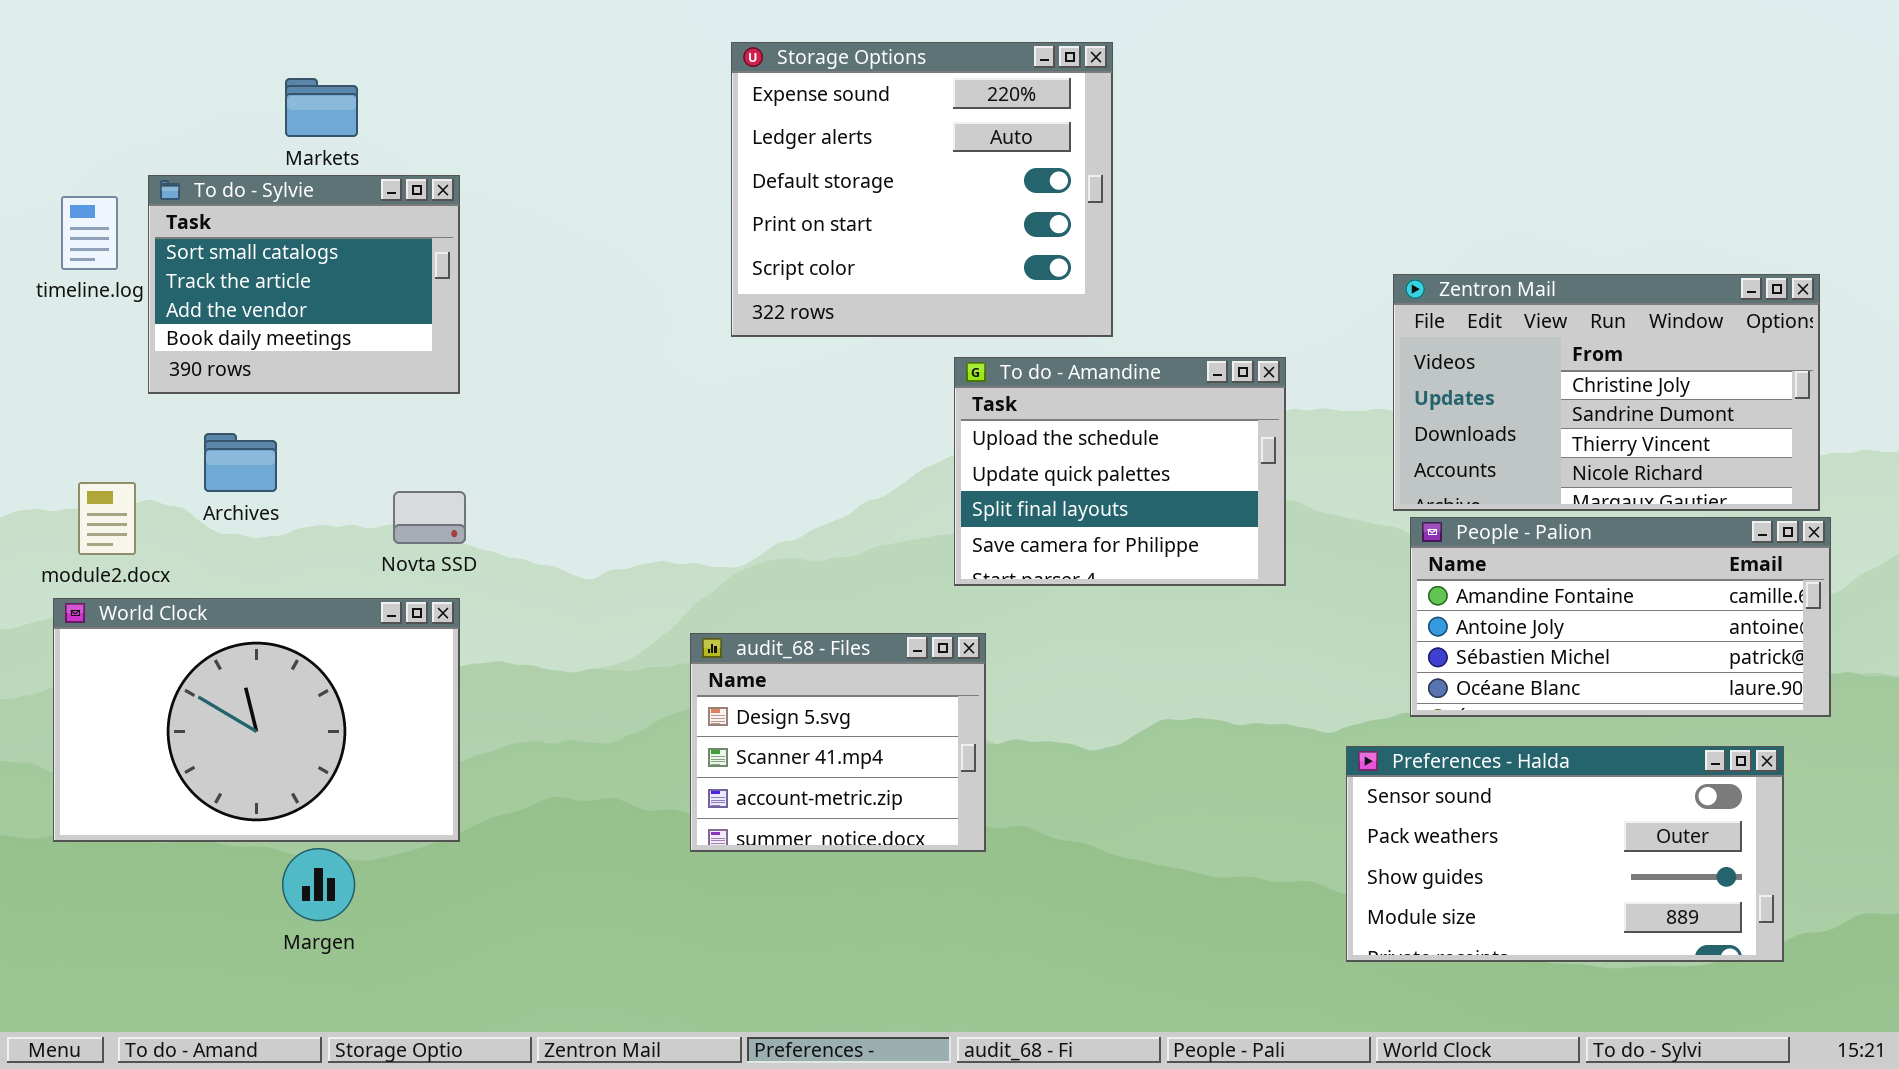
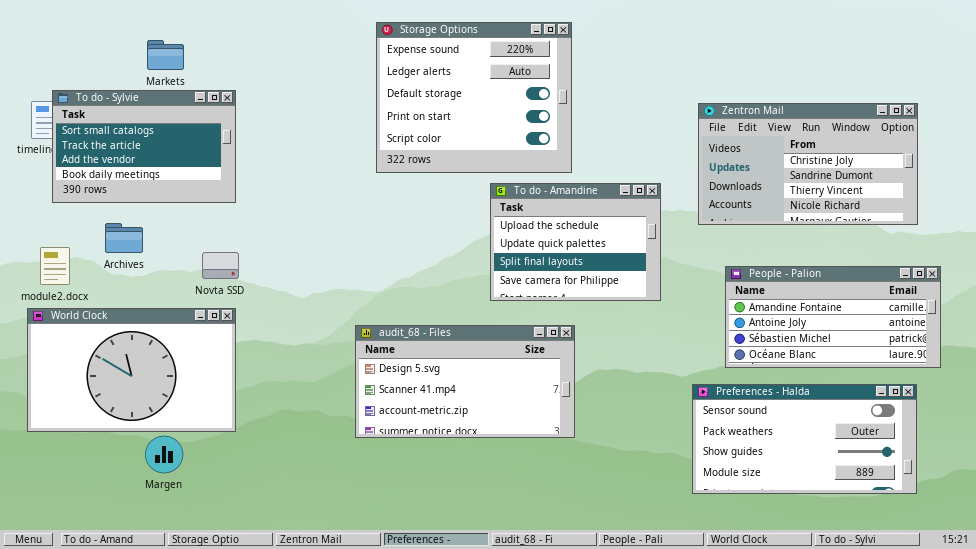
To do - Sylvie: [148,175,460,394] -> [52,90,236,203], resized
Zentron Mail: [1393,274,1820,511] -> [698,103,918,225], moved
audit_68 - Files: [690,633,986,852] -> [355,325,575,438], resized

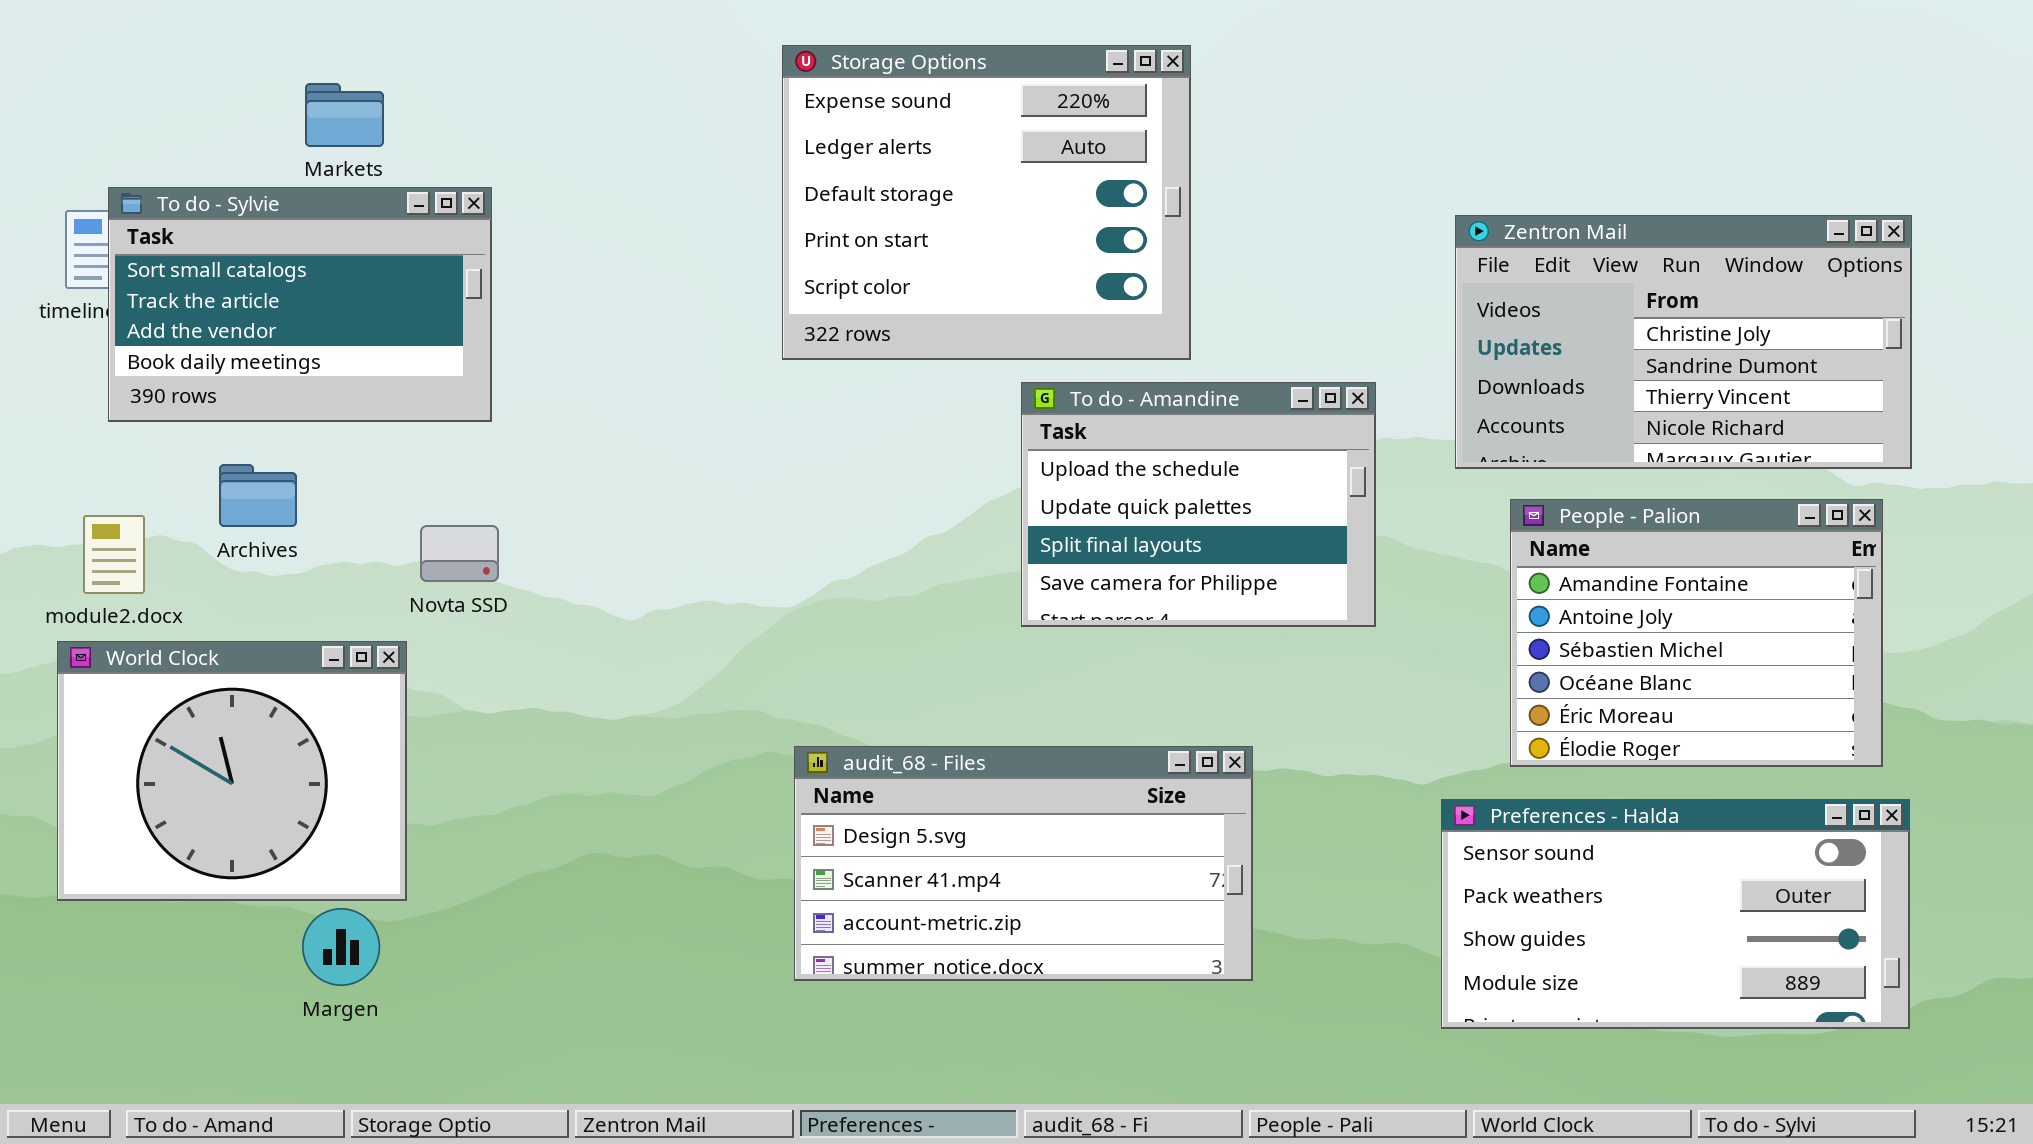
People - Palion: [725,266,941,368] -> [1510,499,1883,767], resized
World Clock: [27,308,236,432] -> [57,641,407,901], resized
audit_68 - Files: [355,325,575,438] -> [794,746,1253,981], moved

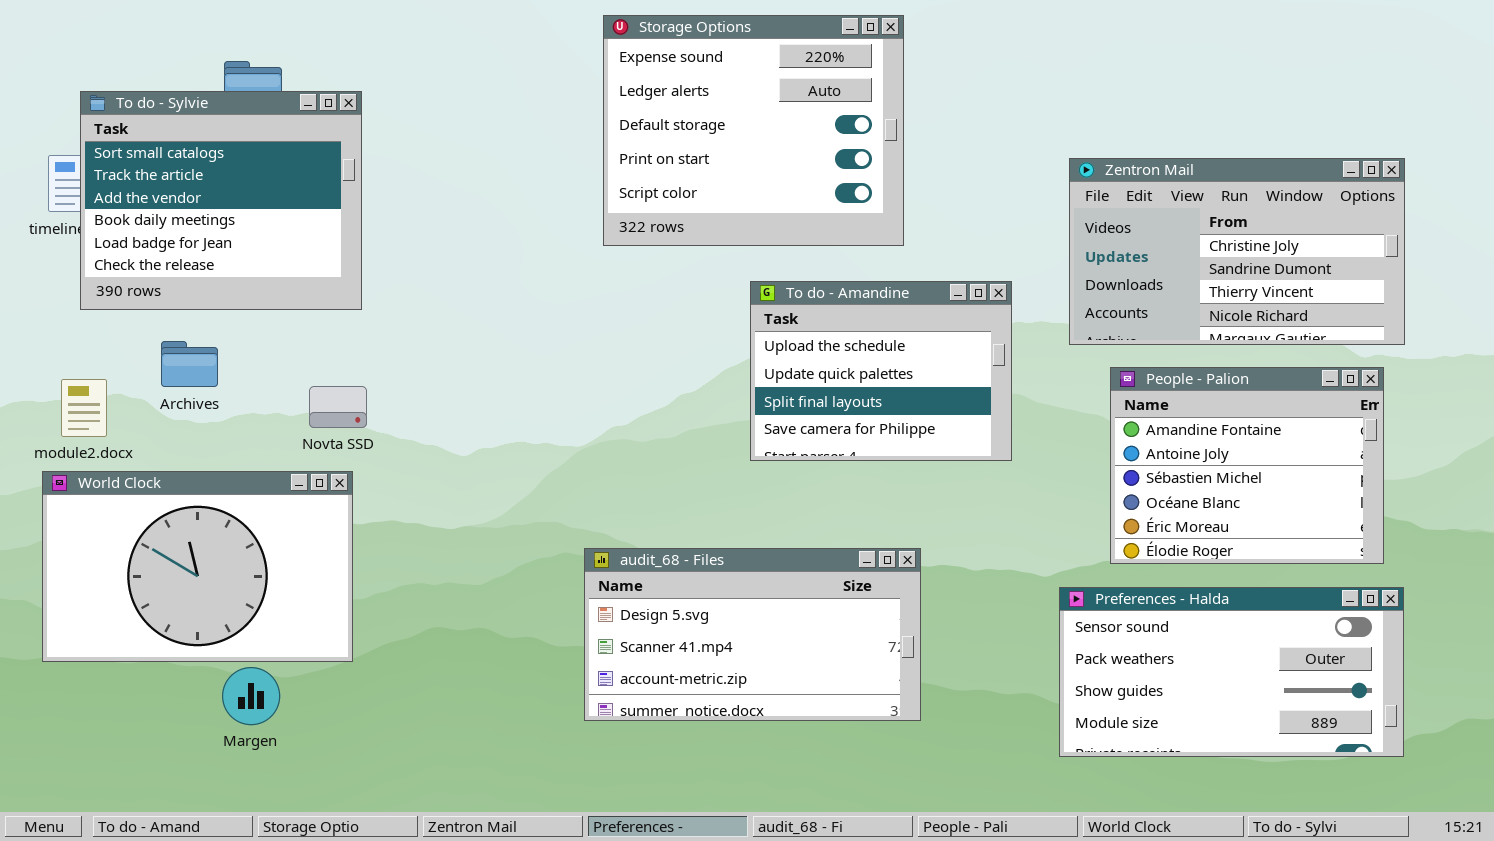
Storage Options: [782,45,1191,360] -> [603,15,904,246], moved
To do - Sylvie: [108,187,492,422] -> [80,91,362,310], resized
World Clock: [57,641,407,901] -> [42,471,353,662], resized

